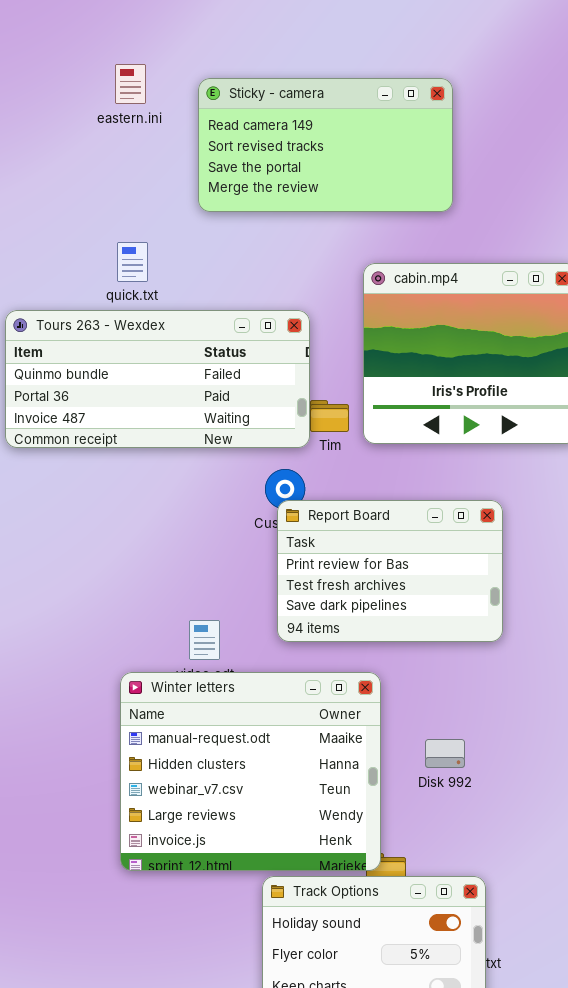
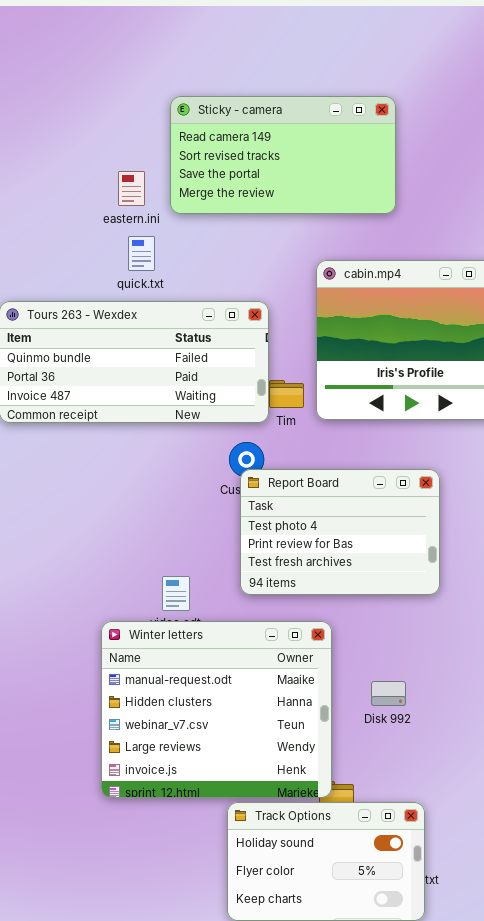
eastern.ini: [115,64,146,104] -> [118,171,145,206], moved
quick.txt: [117,242,148,282] -> [128,236,155,271], moved
Report Board: [277,500,503,642] -> [240,469,440,595], scrolled up 1 row

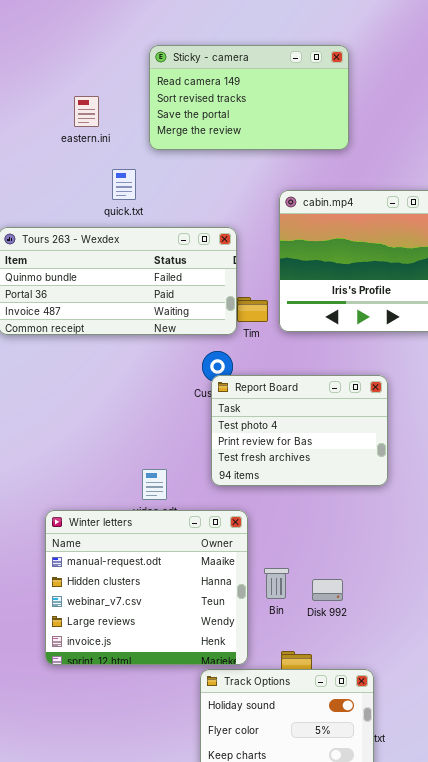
eastern.ini: [118,171,145,206] -> [74,96,99,127], moved
Winter letters: [101,621,332,798] -> [45,510,248,665], moved
Disk 992: [371,681,406,706] -> [312,579,343,601], moved

